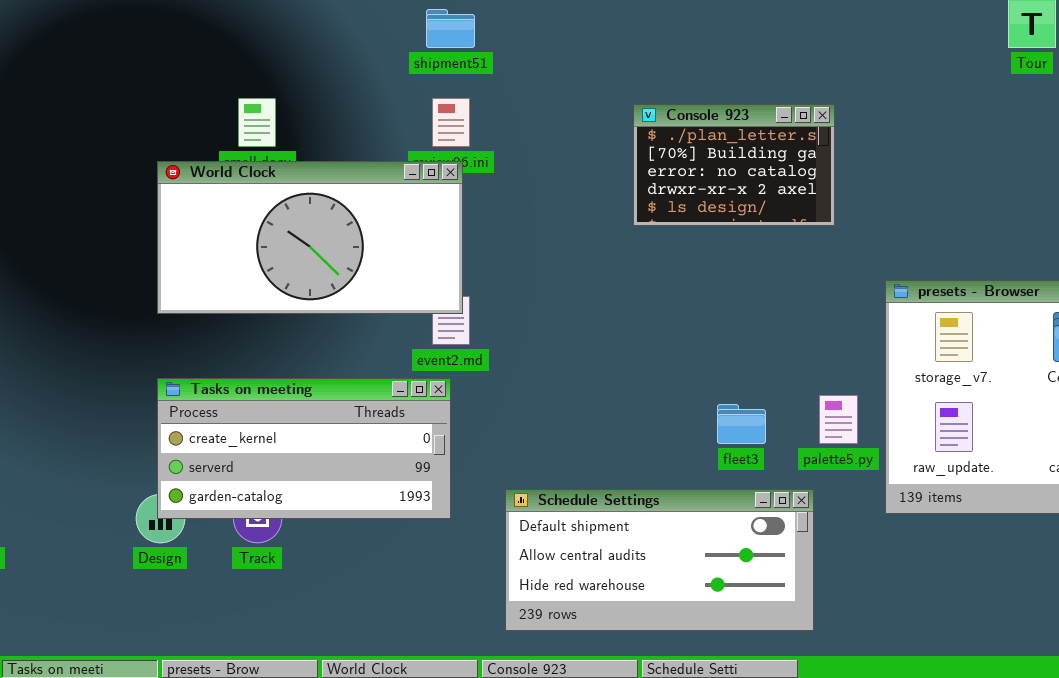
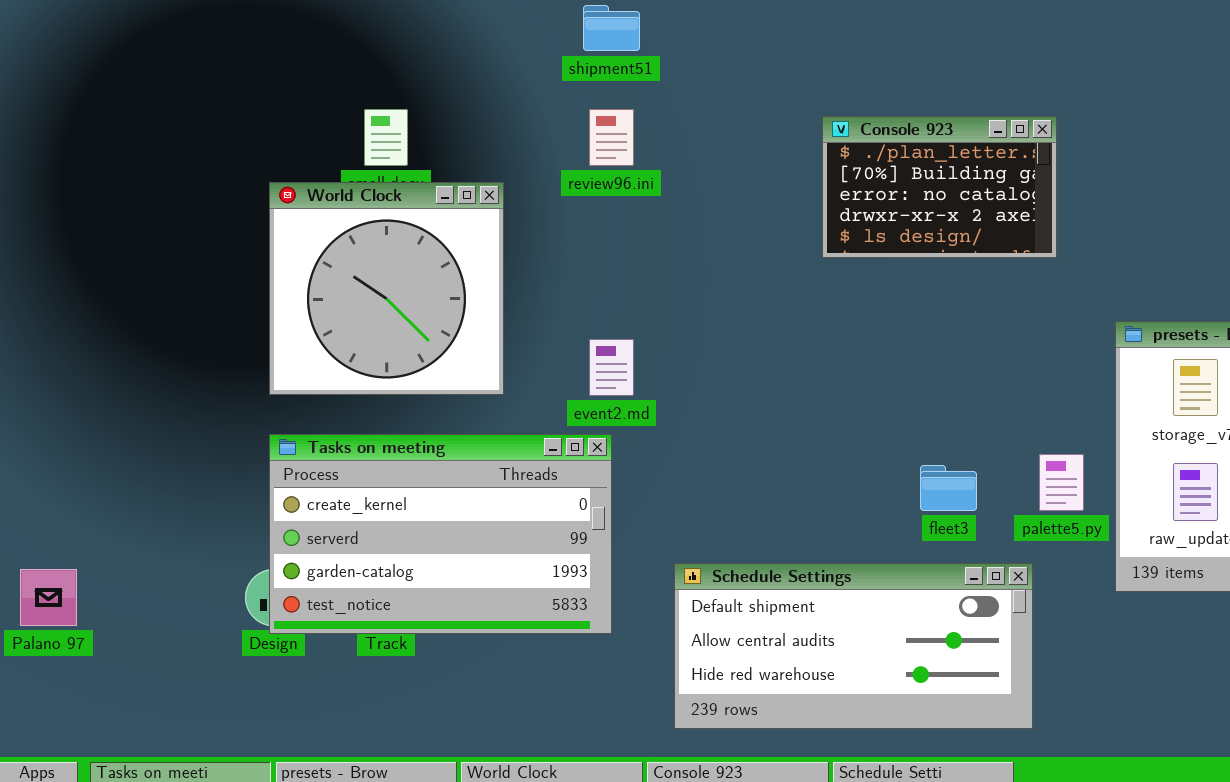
World Clock: [157,161,463,314] -> [269,182,504,395], resized
Tasks on meeting: [157,378,451,519] -> [269,434,612,634], resized

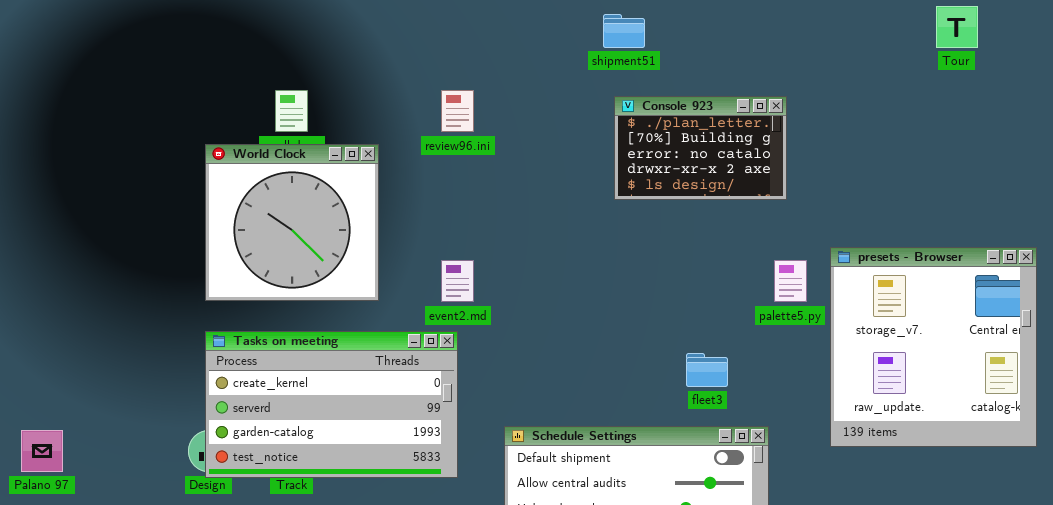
shipment51: [583,5,640,51] -> [603,14,645,48], moved
palette5.py: [1039,454,1084,511] -> [774,260,807,302], moved

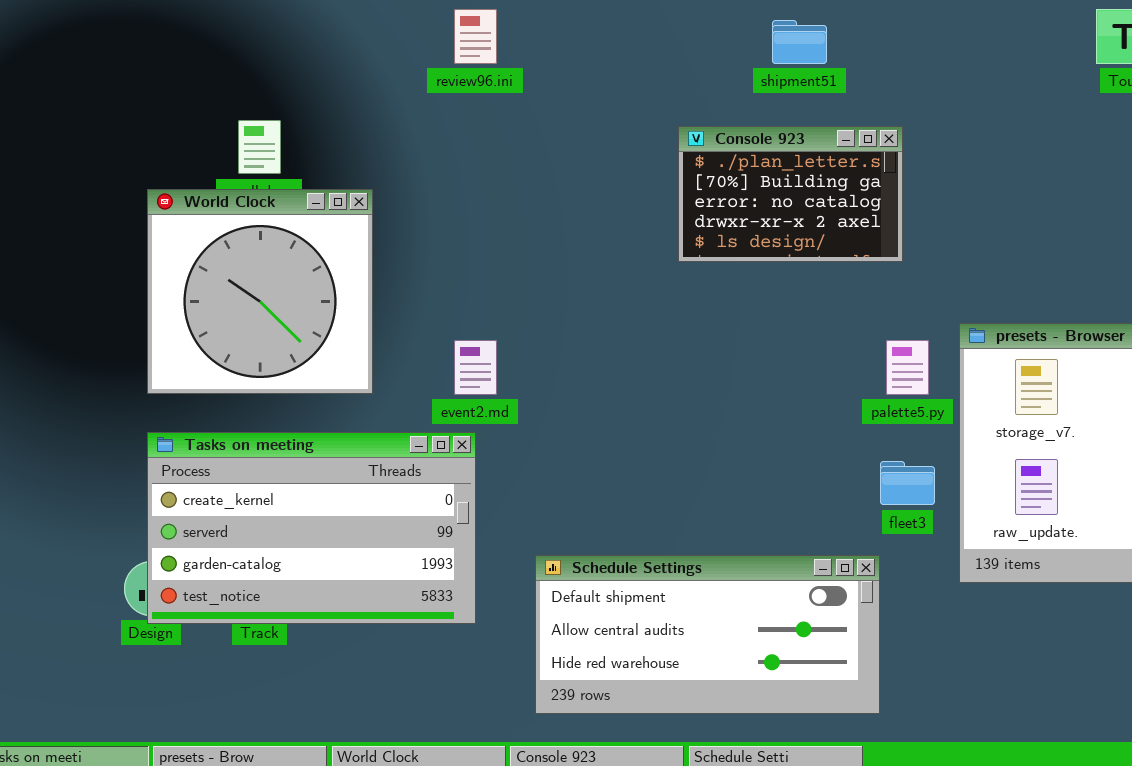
shipment51: [603,14,645,48] -> [772,20,827,64], moved
review96.ini: [441,90,474,132] -> [454,9,497,64], moved
fleet3: [686,353,728,387] -> [880,461,935,505], moved

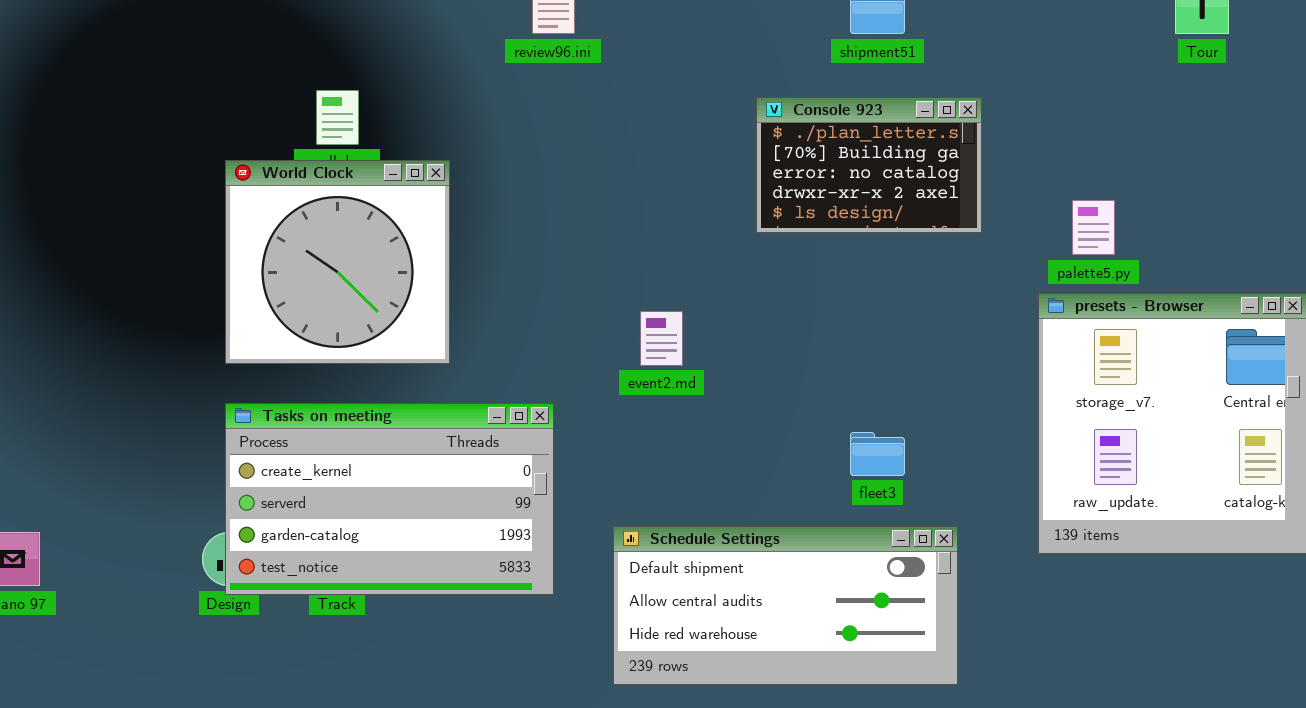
event2.md: [454,340,497,395] -> [640,311,683,366], moved
palette5.py: [886,340,929,395] -> [1072,200,1115,255], moved
fleet3: [880,461,935,505] -> [850,432,905,476], moved

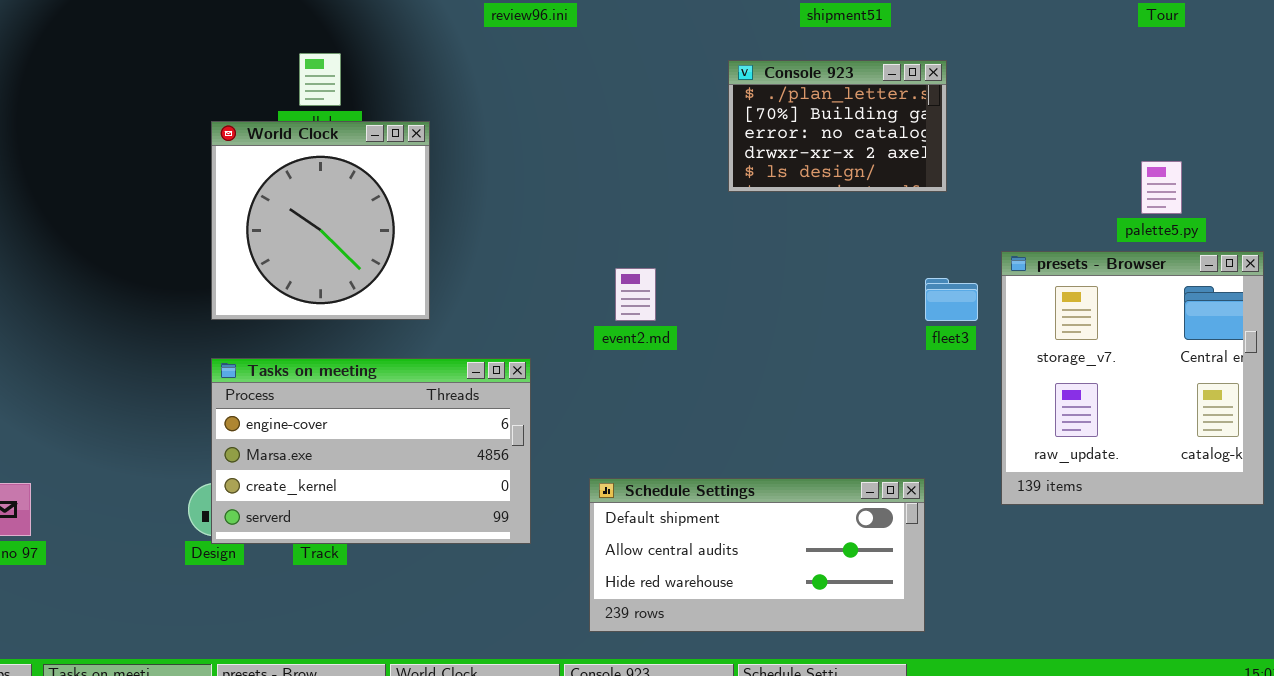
palette5.py: [1072,200,1115,255] -> [1141,161,1182,214], moved
Tasks on meeting: [225,403,554,595] -> [211,358,531,544], scrolled up 2 rows
fleet3: [850,432,905,476] -> [925,278,978,321], moved

